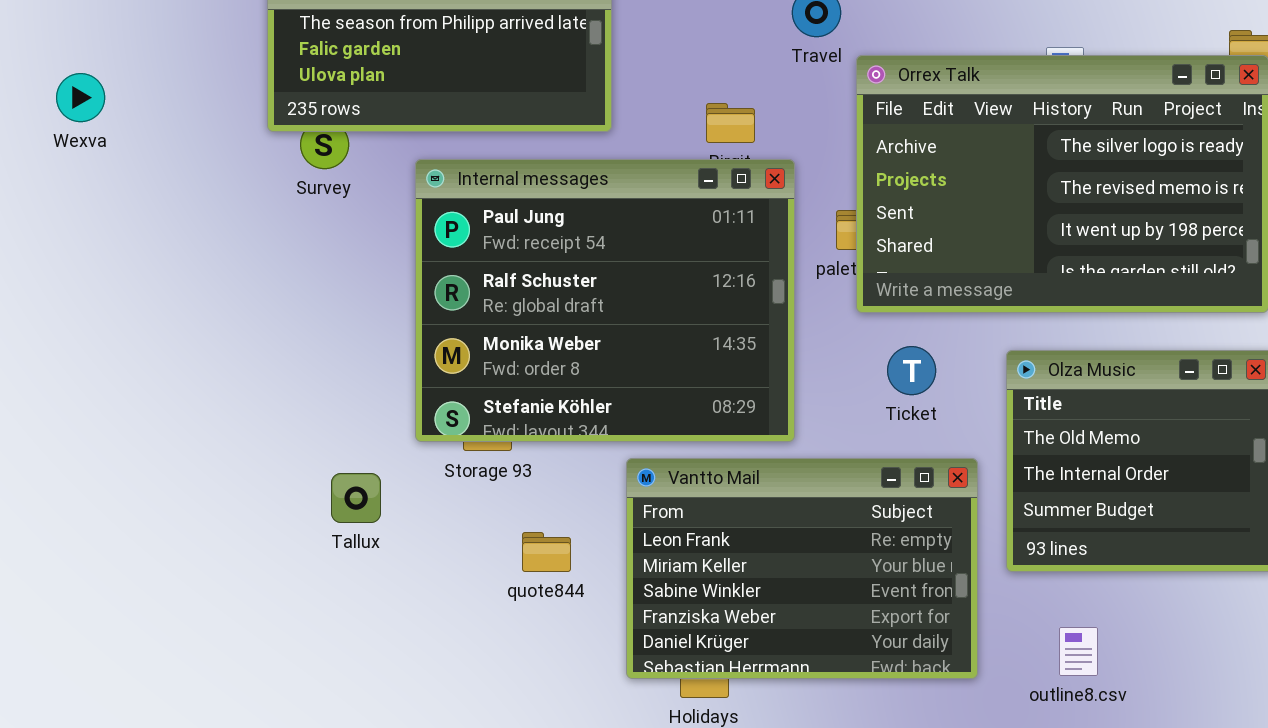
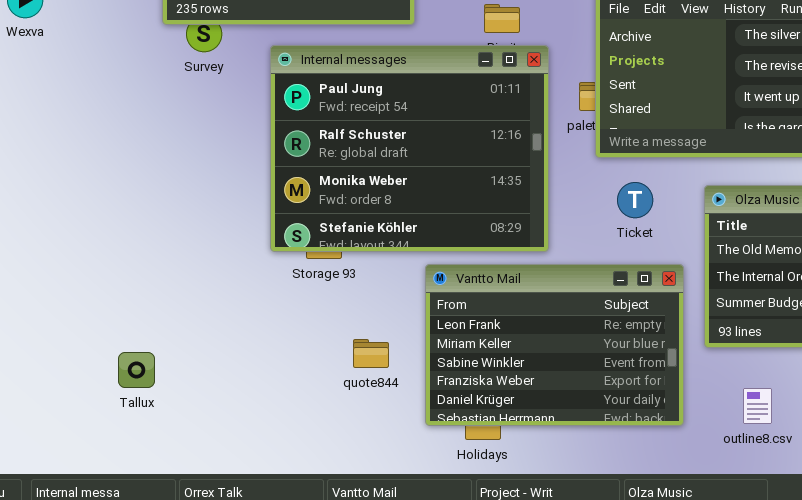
Tallux: [331,473,381,523] -> [118,352,155,388], moved
quote844: [522,532,571,572] -> [353,339,389,368], moved

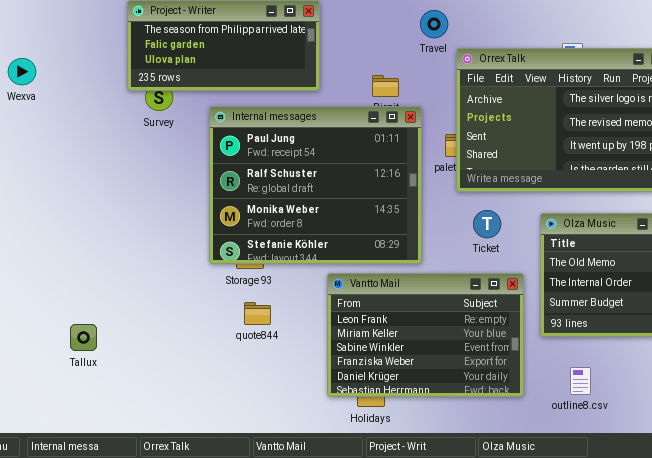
quote844: [353,339,389,368] -> [244,302,271,325], moved
Tallux: [118,352,155,388] -> [70,324,97,351], moved

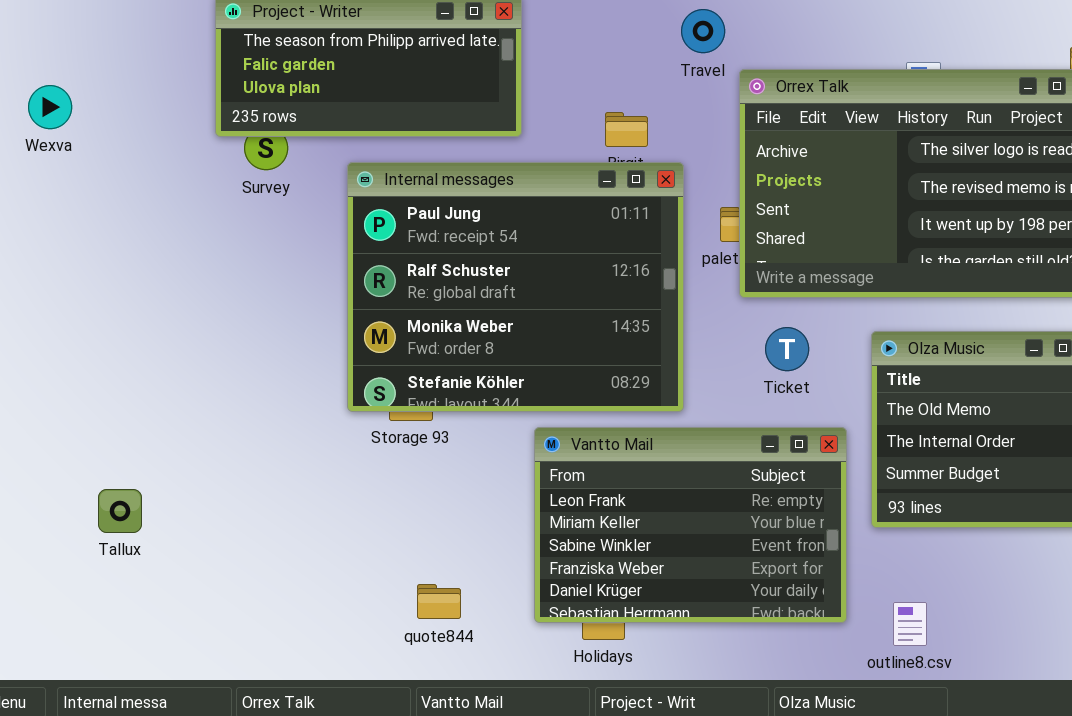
quote844: [244,302,271,325] -> [417,584,461,619], moved
Tallux: [70,324,97,351] -> [98,489,142,533], moved
outline8.csv: [570,367,591,395] -> [893,602,927,646], moved

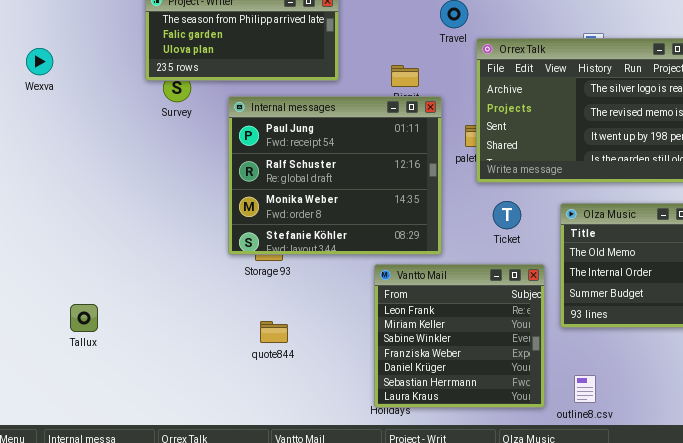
Vantto Mail: [534,427,847,623] -> [374,264,545,408], resized
quote844: [417,584,461,619] -> [260,321,288,343], moved

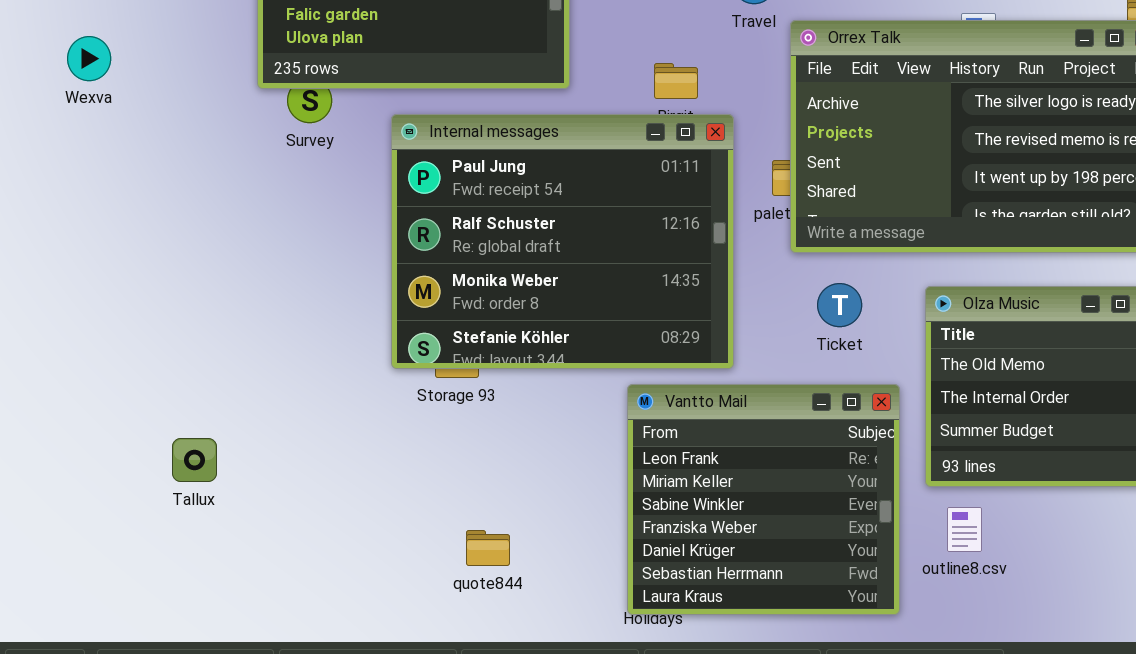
Tallux: [70,304,98,332] -> [172,438,217,482], moved
quote844: [260,321,288,343] -> [466,530,510,566], moved
outline8.csv: [574,375,596,403] -> [947,507,982,552], moved

